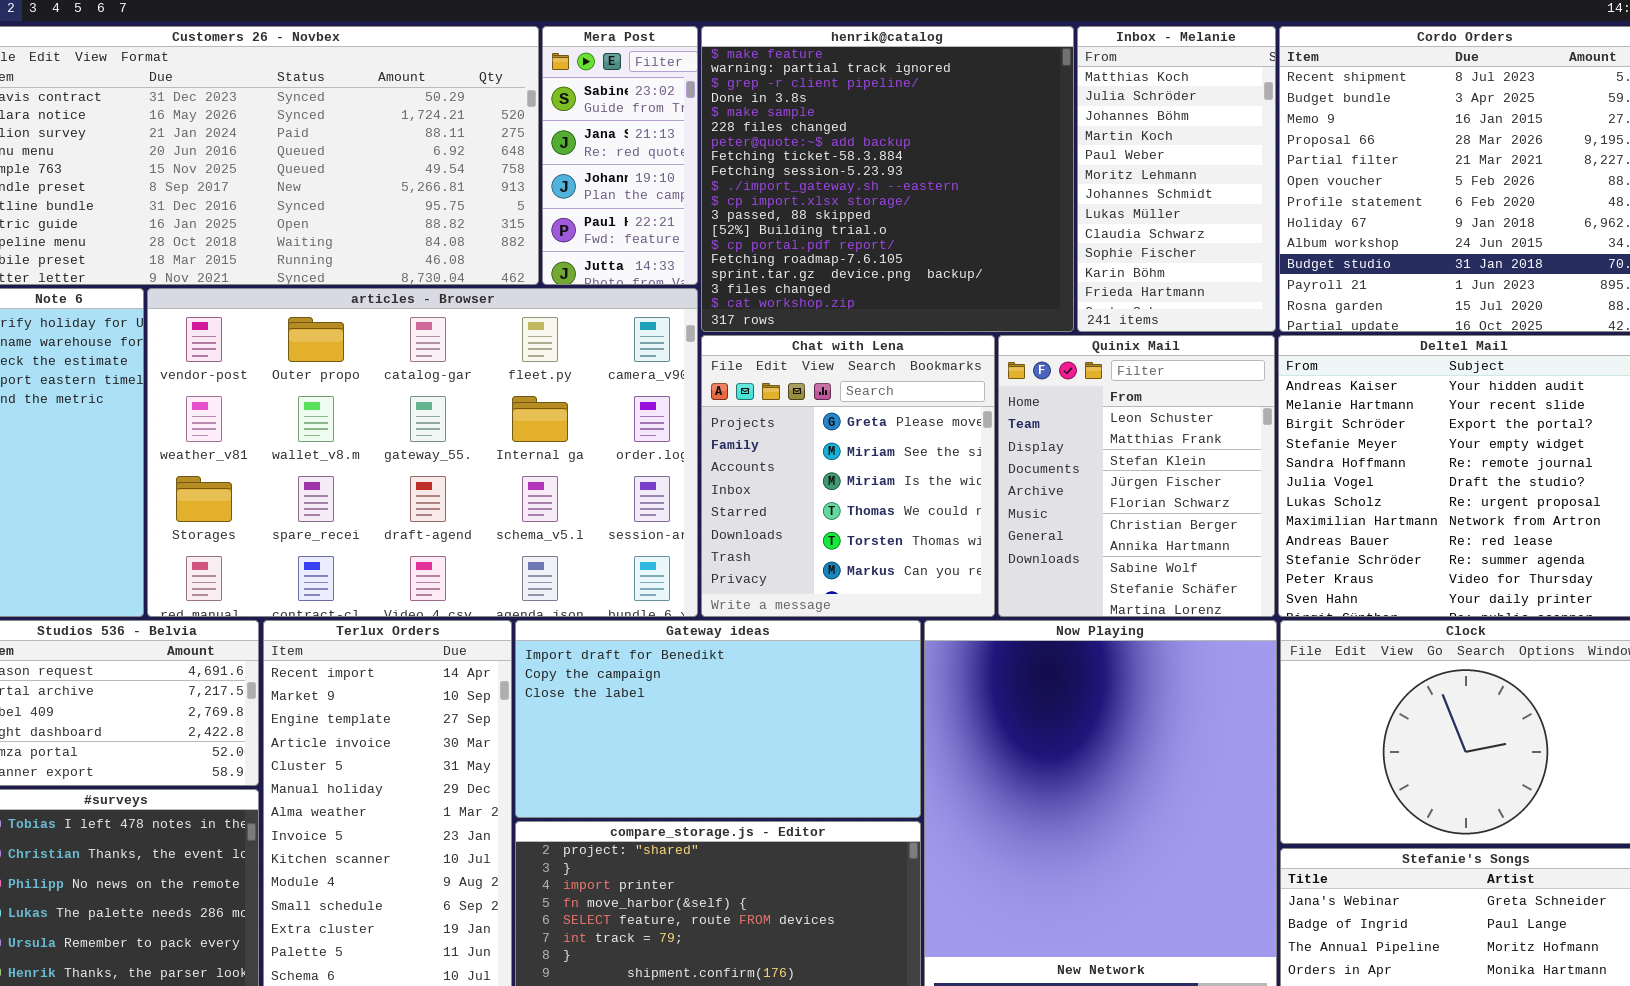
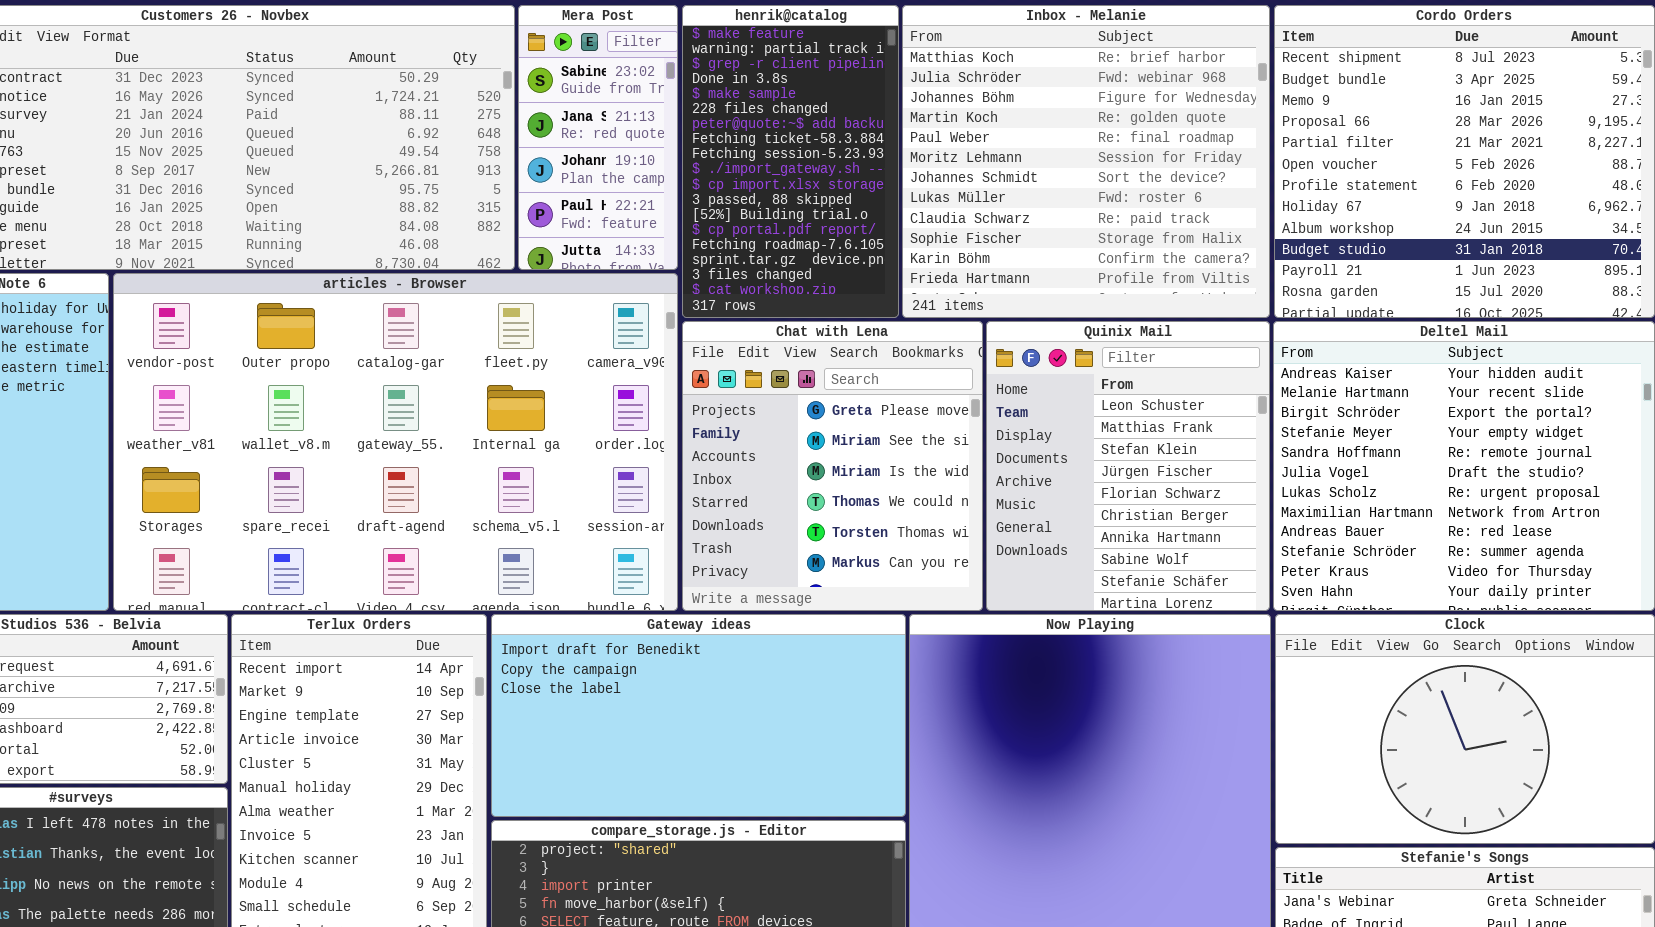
henrik@catalog: [701,26,1074,332] -> [682,5,899,318], resized
Inbox - Melanie: [1077,26,1276,332] -> [902,5,1270,318], resized

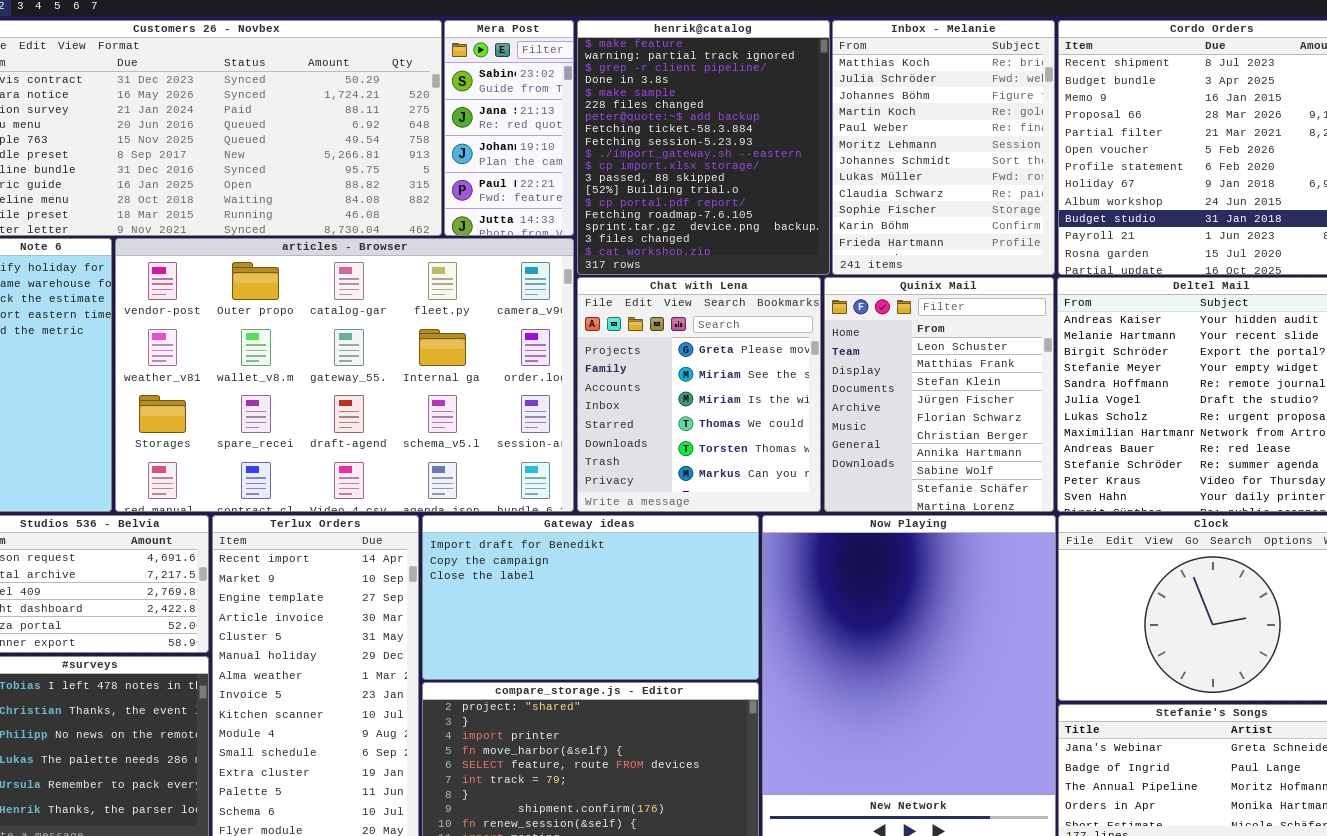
henrik@catalog: [682,5,899,318] -> [577,20,830,275], resized
Inbox - Melanie: [902,5,1270,318] -> [832,20,1055,275], resized

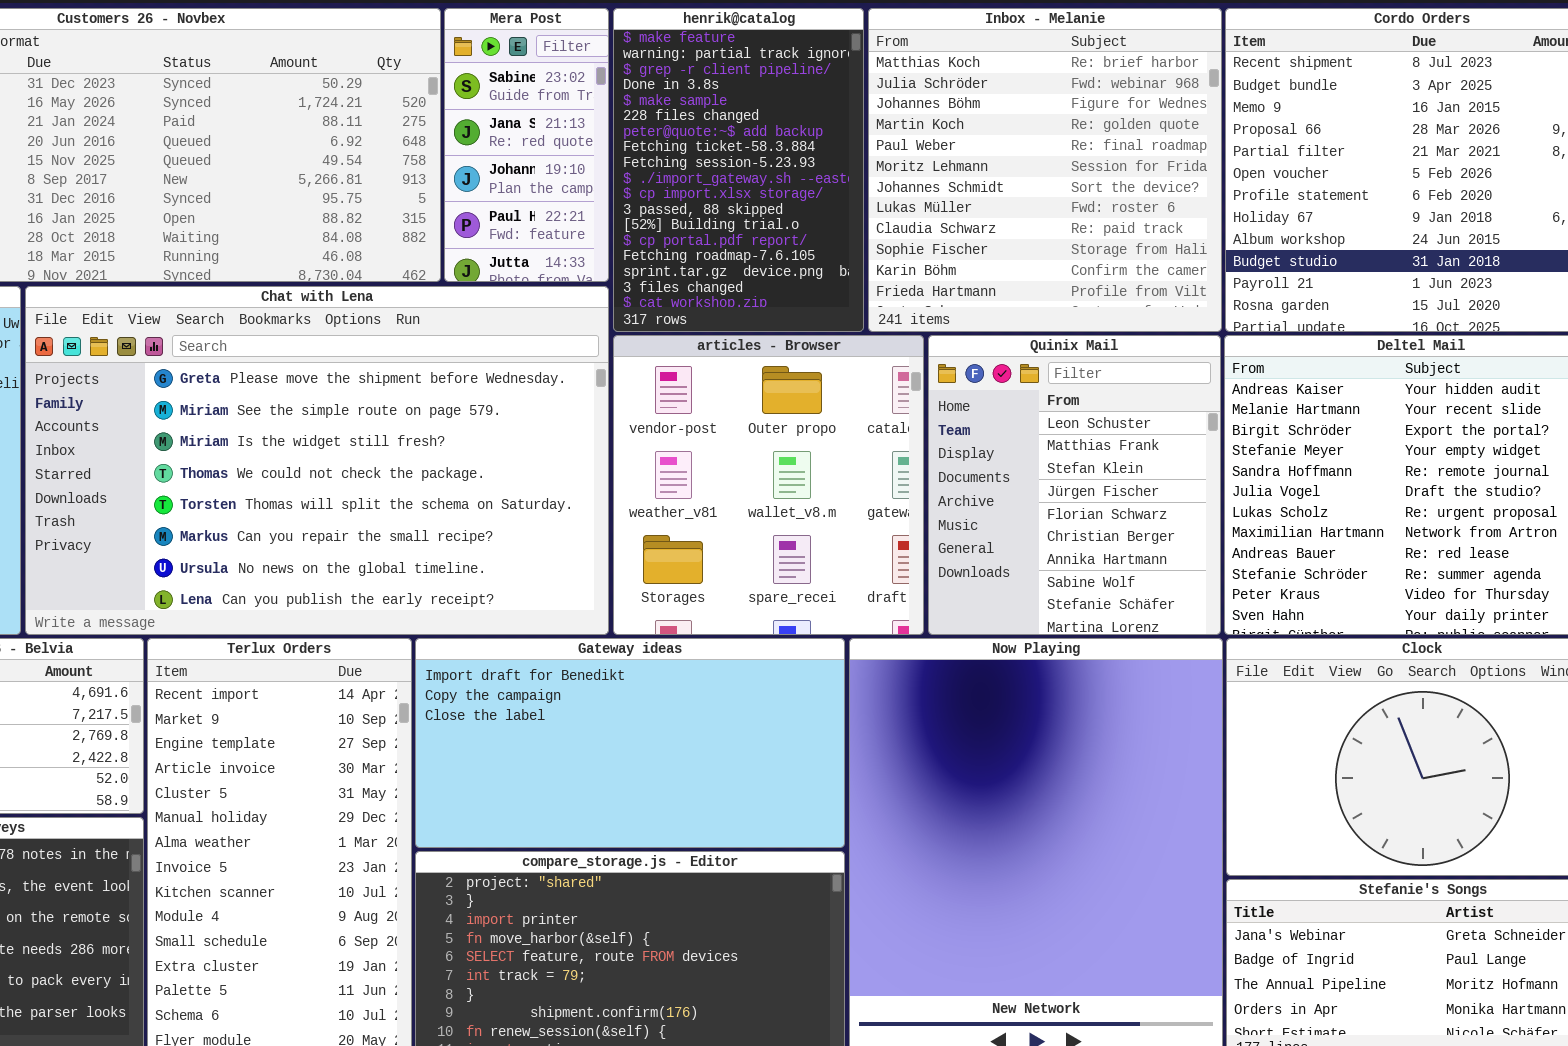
henrik@catalog: [577,20,830,275] -> [613,8,864,332], resized
Inbox - Melanie: [832,20,1055,275] -> [868,8,1222,332], resized
articles - Browser: [115,238,574,512] -> [613,335,924,635], moved, resized
Chat with Lena: [577,277,821,512] -> [25,286,609,635], moved, resized

